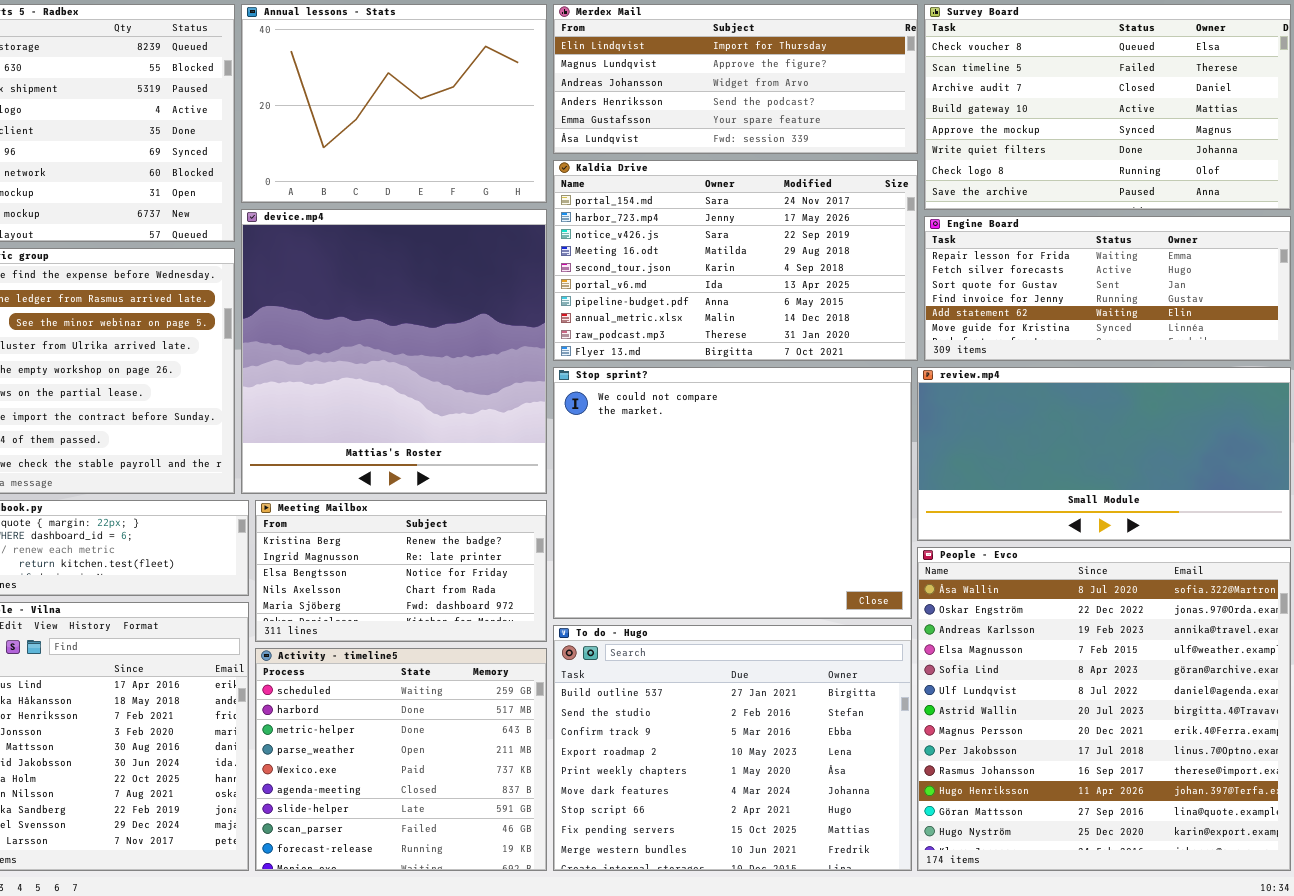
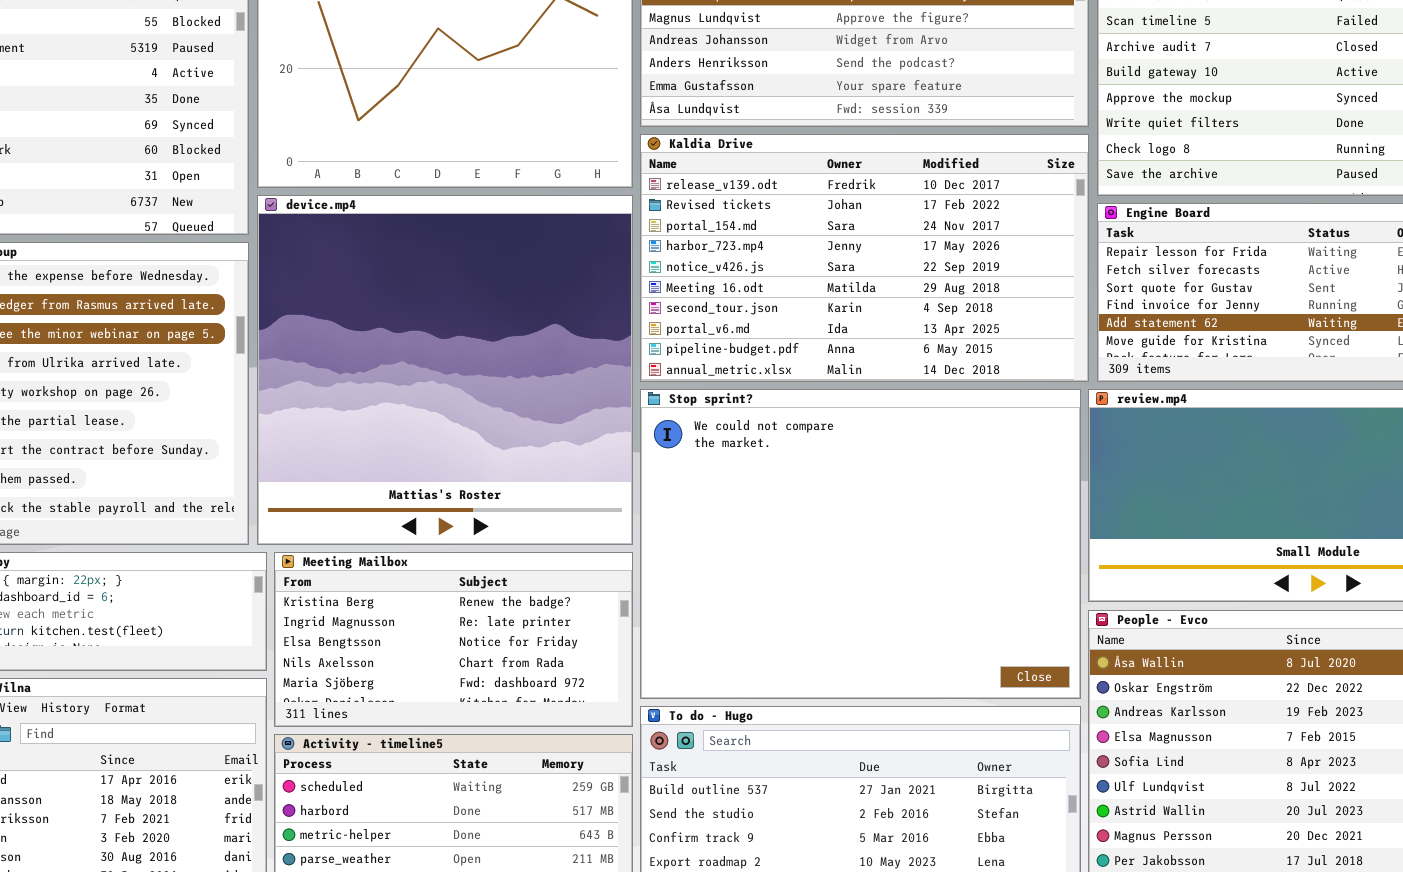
Kaldia Drive: [553,160,918,361] -> [640,134,1089,382], scrolled up 2 rows

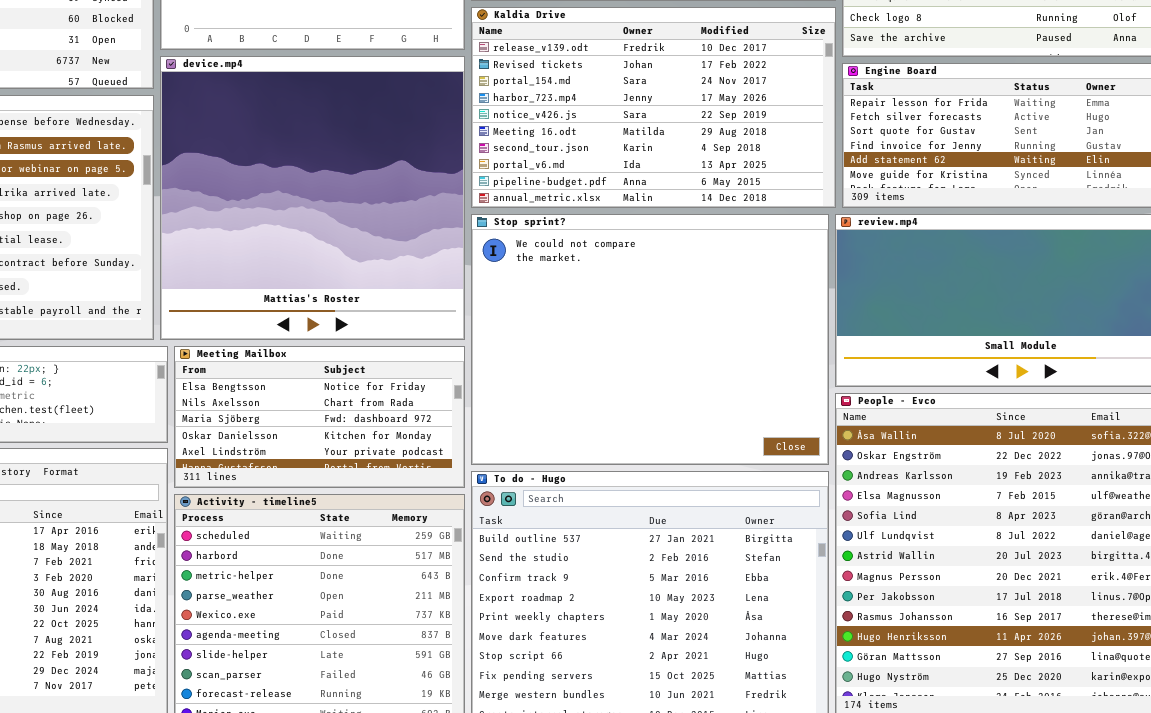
Meeting Mailbox: [274,552,633,727] -> [174,346,465,488], scrolled down 2 rows

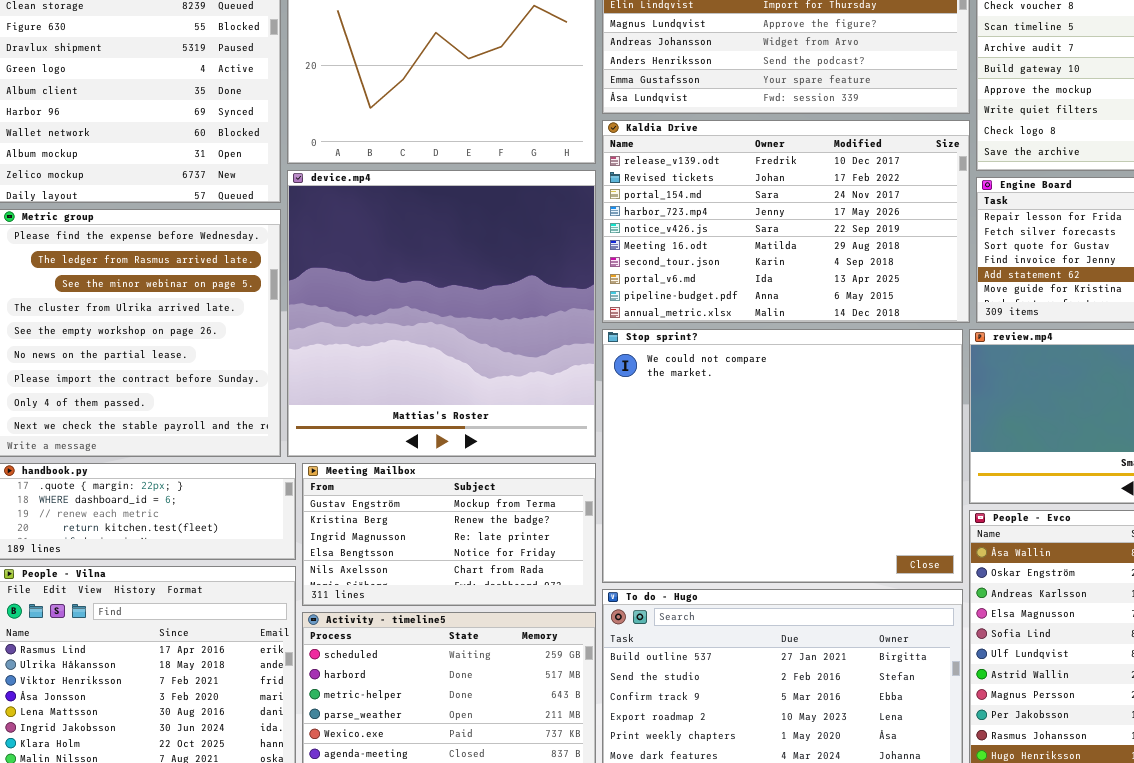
Meeting Mailbox: [174,346,465,488] -> [302,463,596,606], scrolled up 3 rows

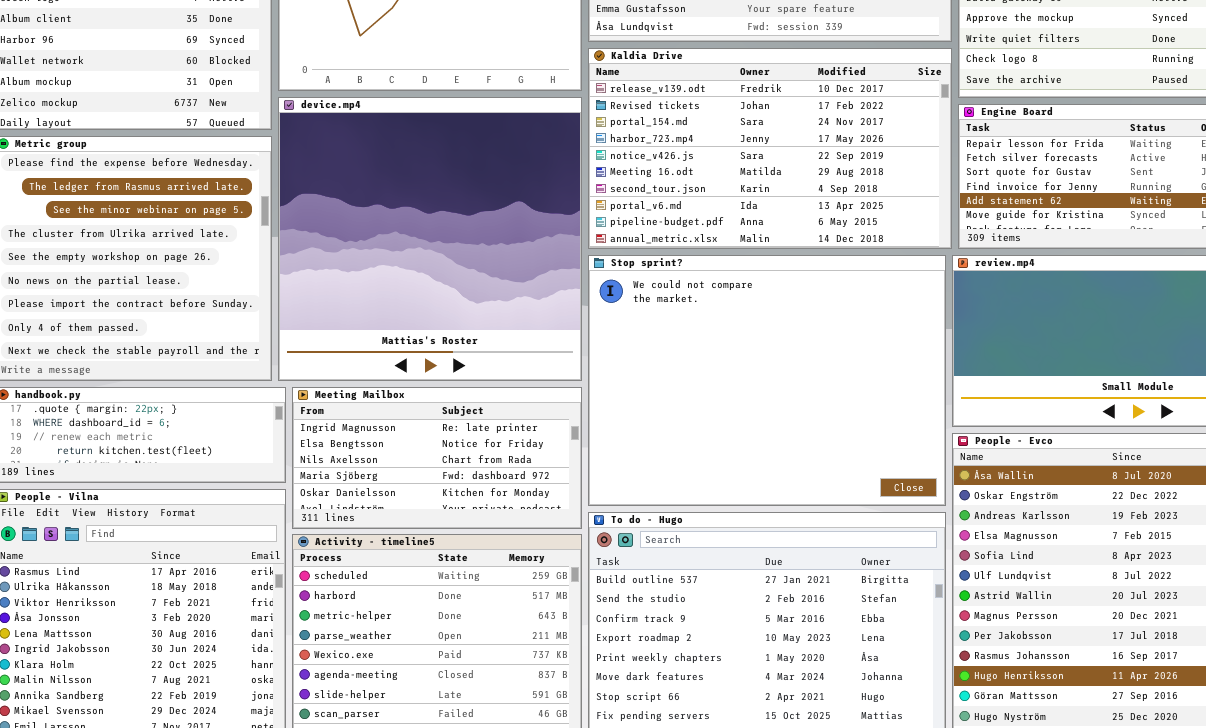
Meeting Mailbox: [302,463,596,606] -> [292,387,582,529], scrolled down 2 rows

